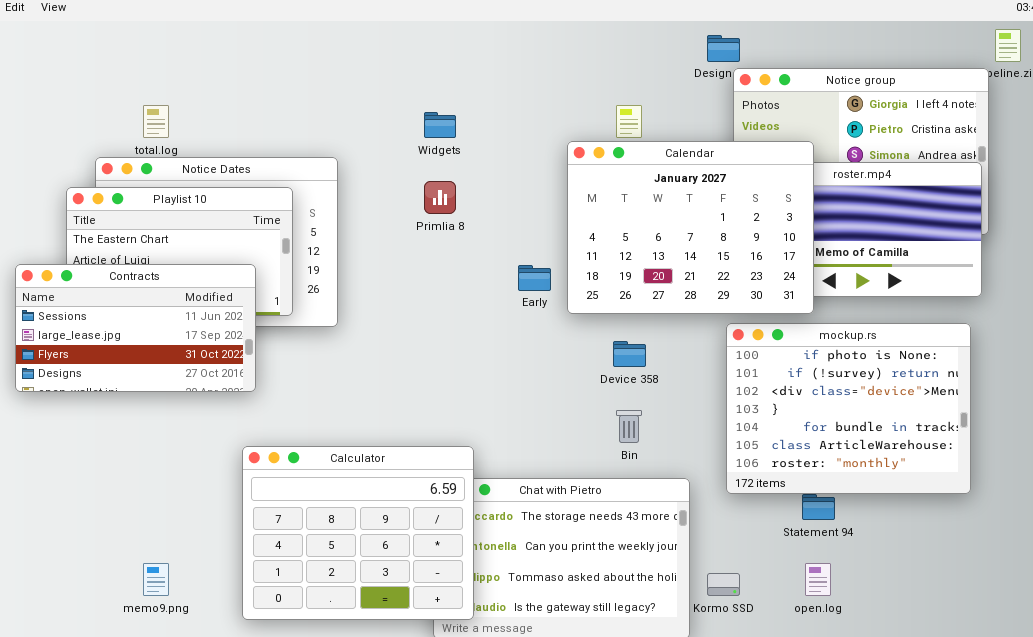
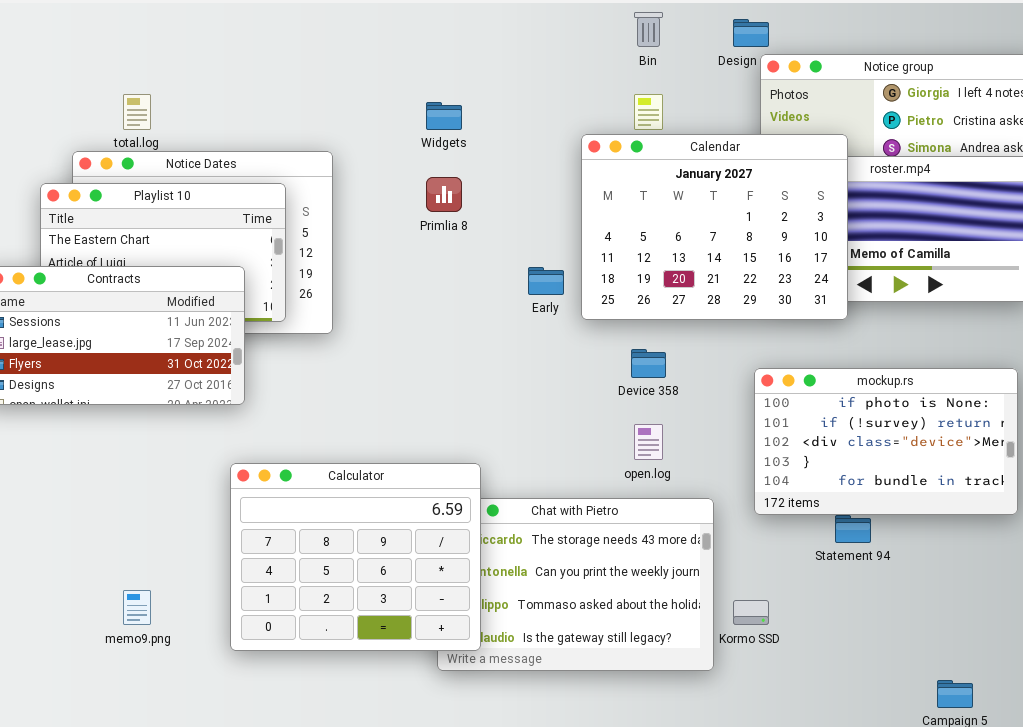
mockup.rs: [726,323,971,494] -> [754,368,1018,515], resized
Bin: [616,410,642,443] -> [634,12,663,47], moved
open.log: [805,563,831,596] -> [634,424,663,460], moved

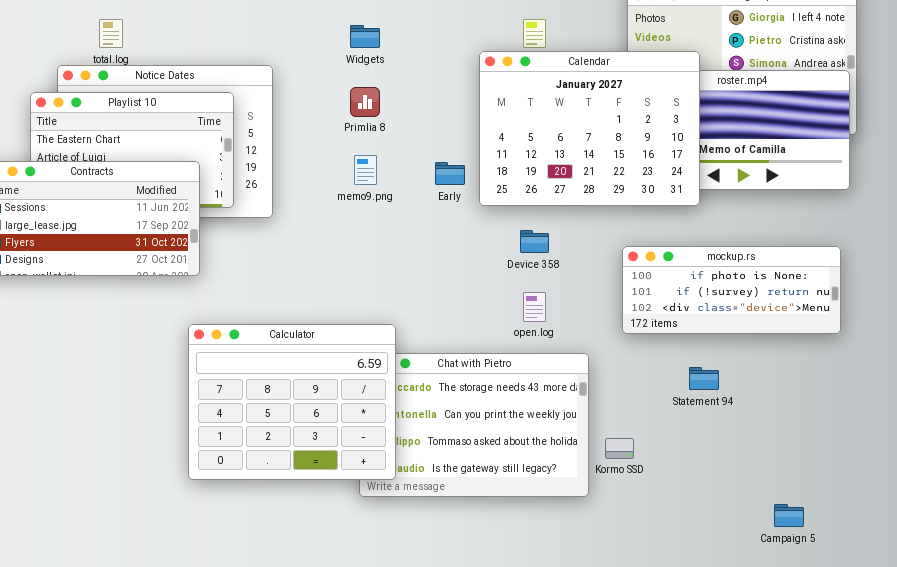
mockup.rs: [754,368,1018,515] -> [622,246,841,334], resized
memo9.png: [123,590,151,625] -> [354,155,377,185], moved

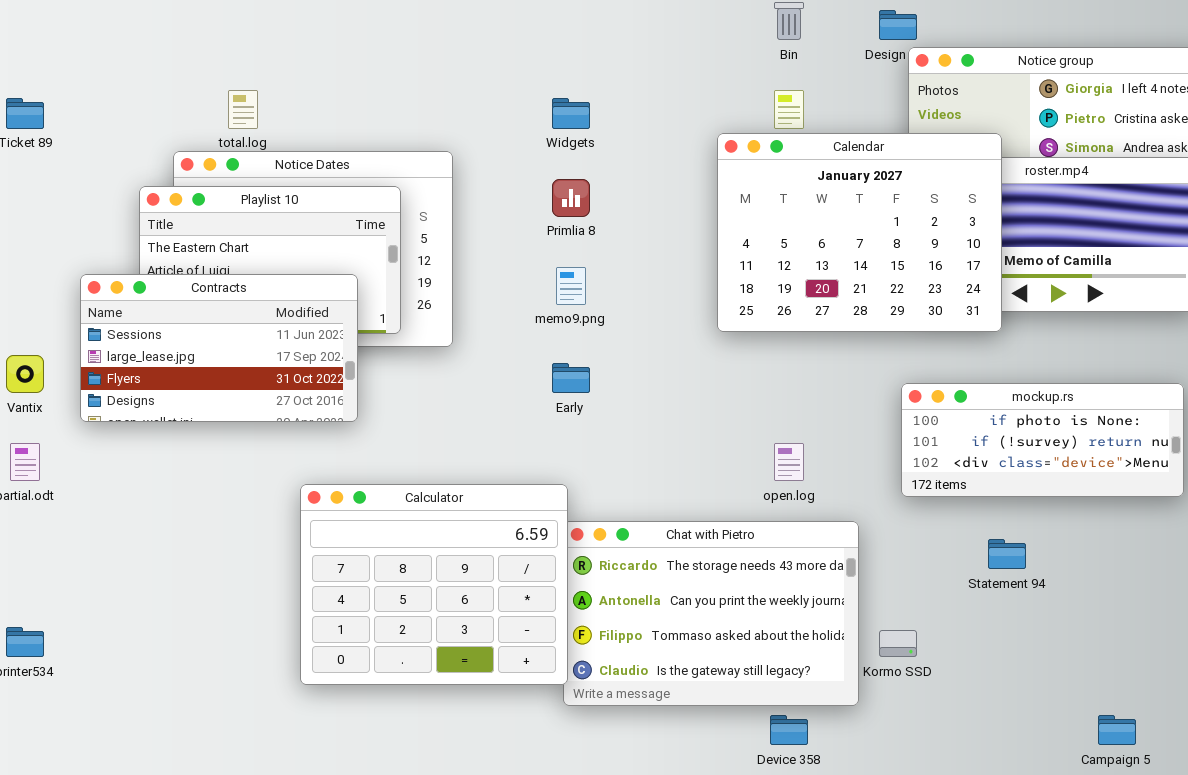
Early: [435,162,465,185] -> [552,363,590,393], moved
Device 358: [520,230,549,253] -> [770,715,808,745], moved
Calculator: [188,324,396,480] -> [300,484,568,685], moved

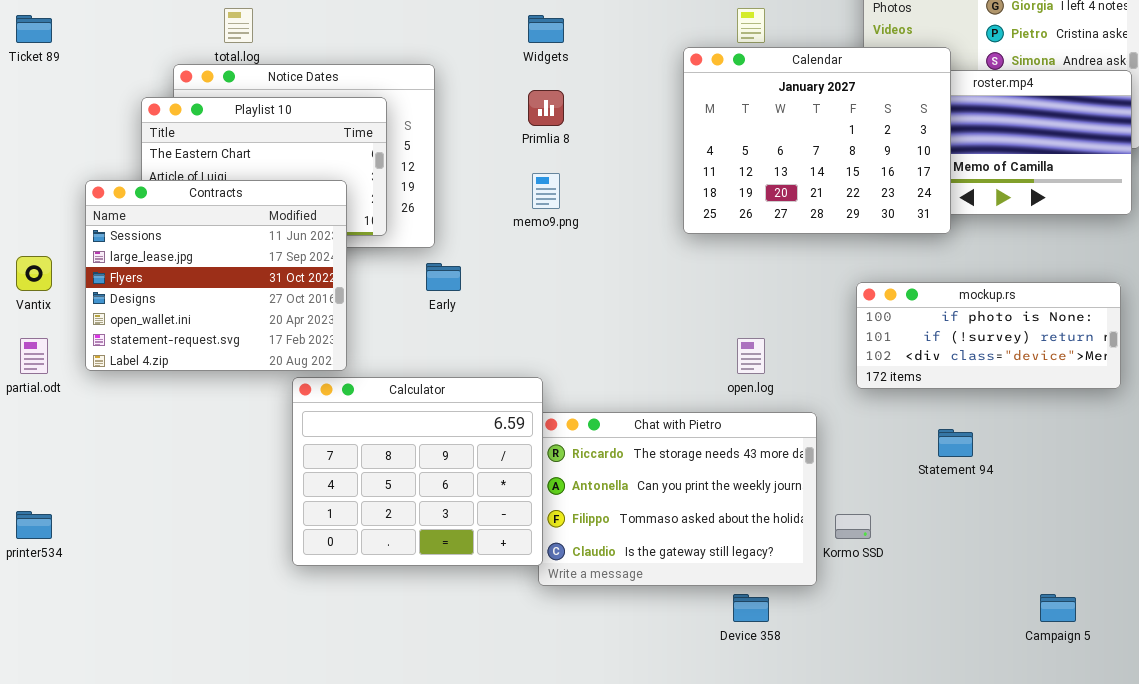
Contracts: [80,274,358,422] -> [85,180,347,371], resized
Early: [552,363,590,393] -> [426,263,461,291], moved

